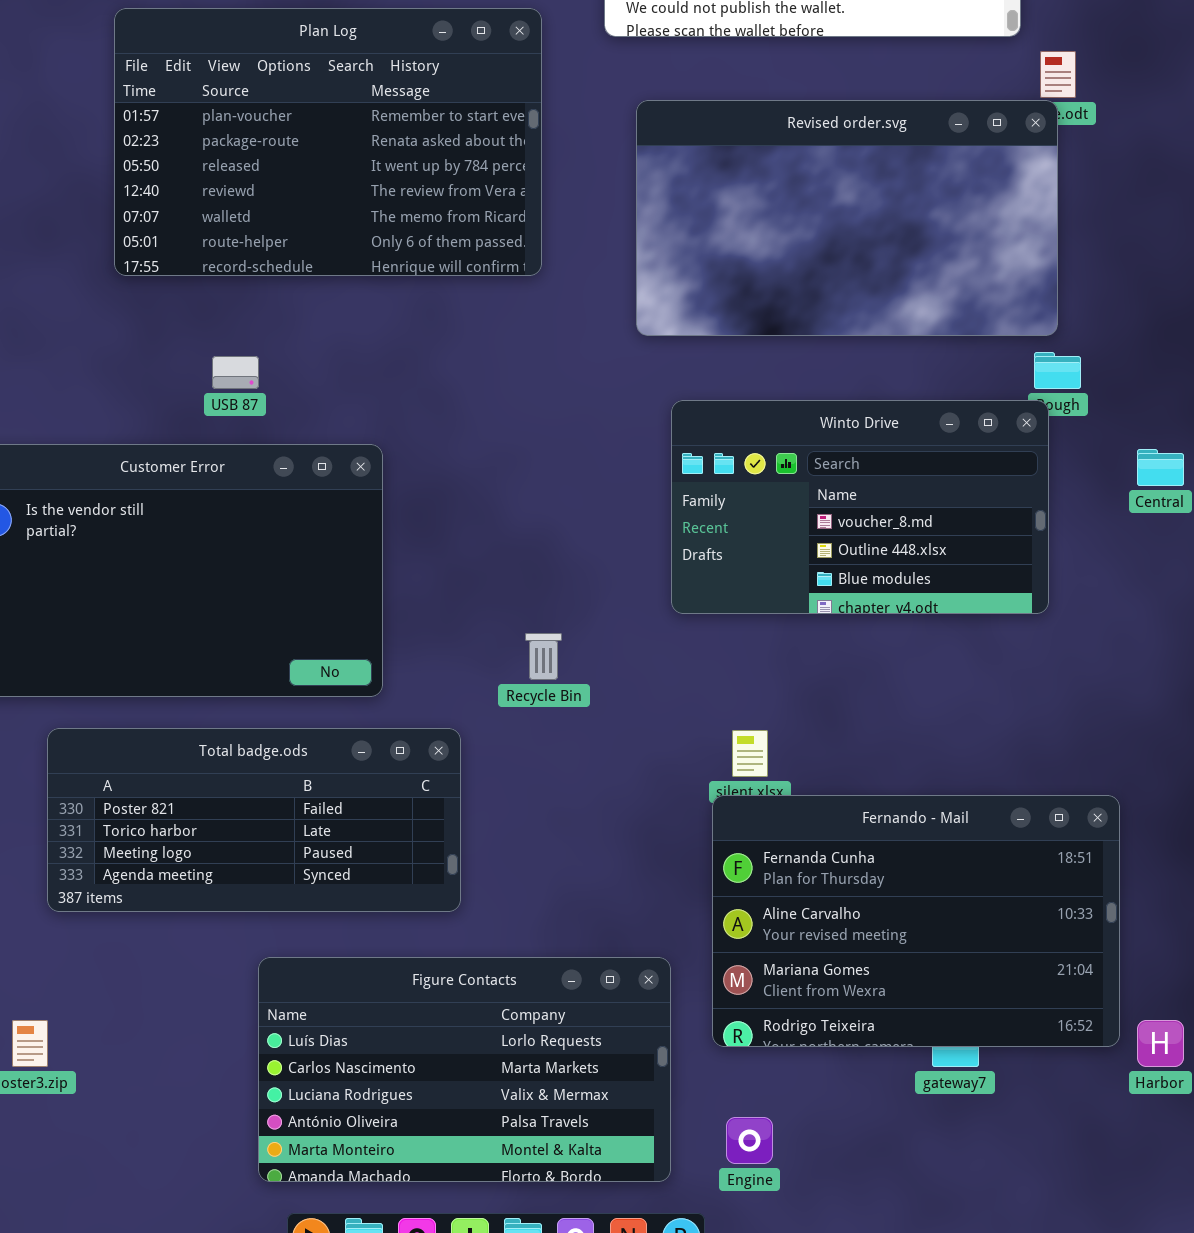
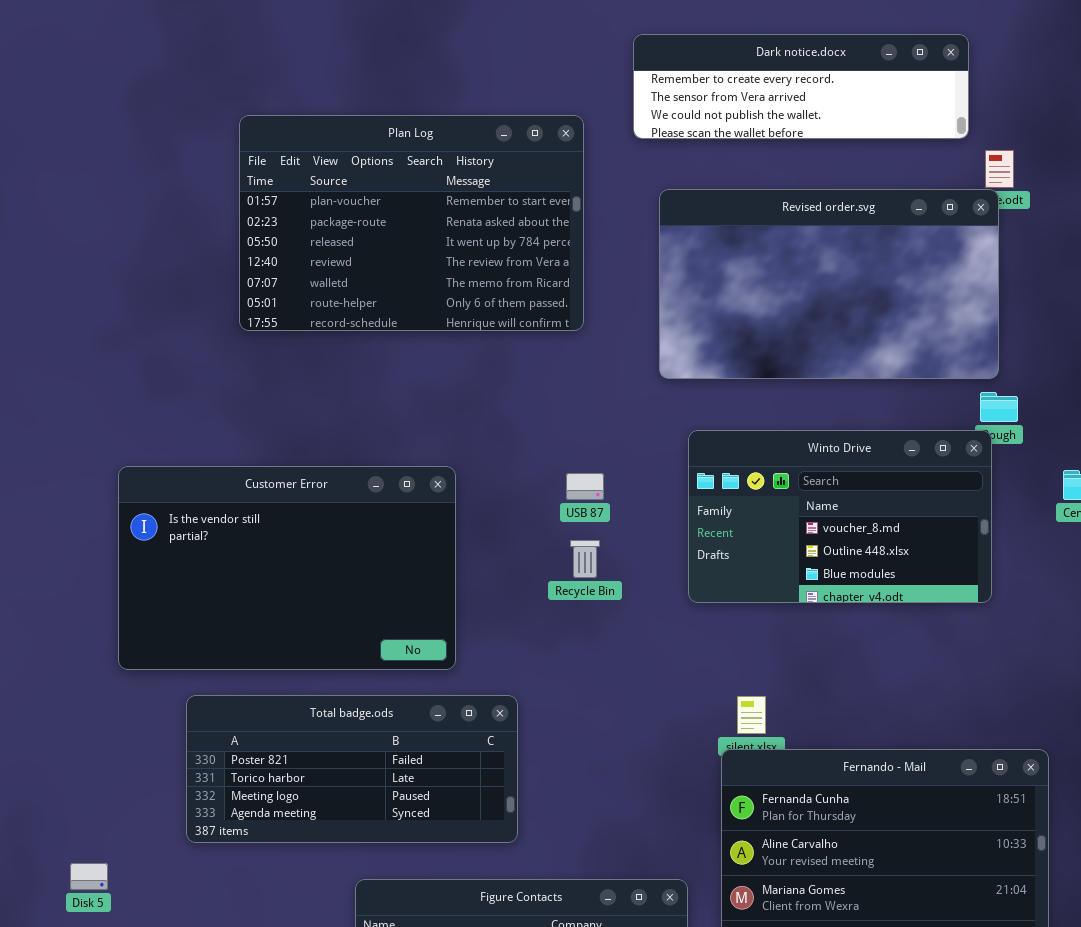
USB 87: [212,356,259,389] -> [566,473,604,500], moved
Recycle Bin: [525,633,562,680] -> [570,540,600,578], moved

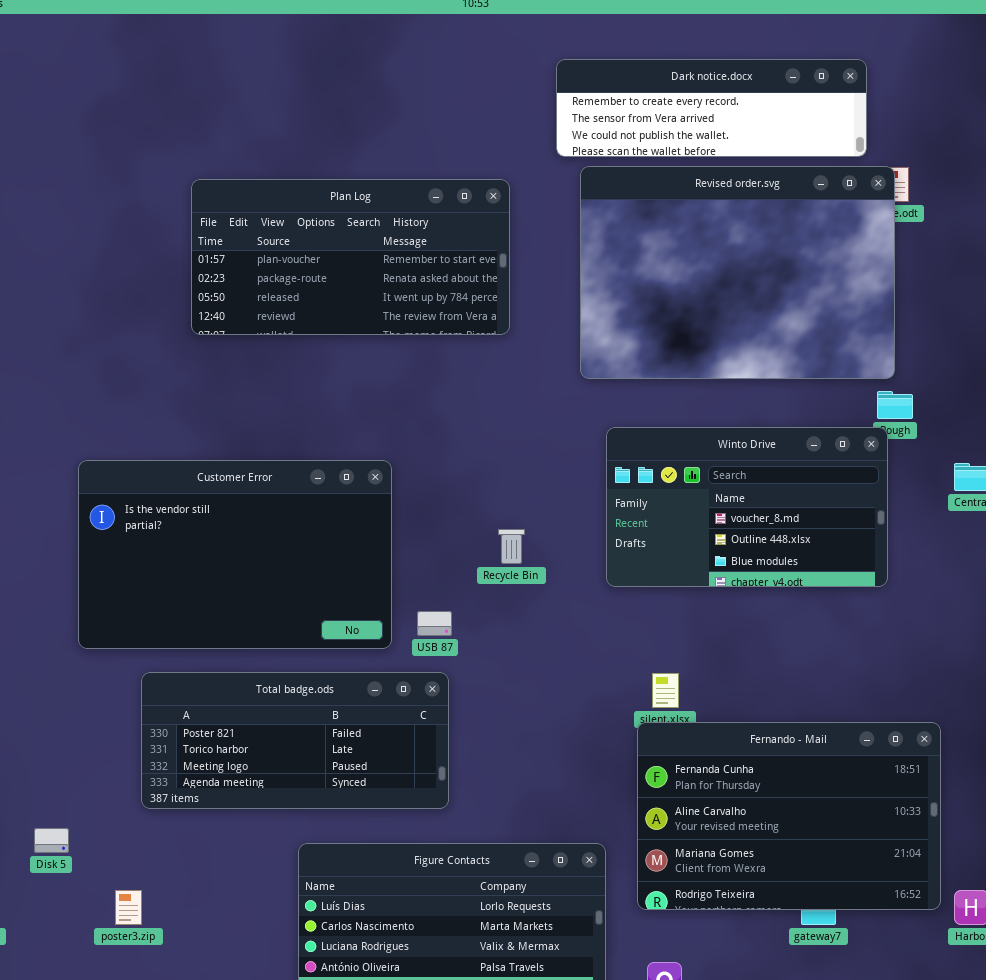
Plan Log: [239,115,584,331] -> [191,179,510,335], resized
Revised order.svg: [659,189,999,379] -> [580,166,895,379], resized
USB 87: [566,473,604,500] -> [417,611,452,636], moved

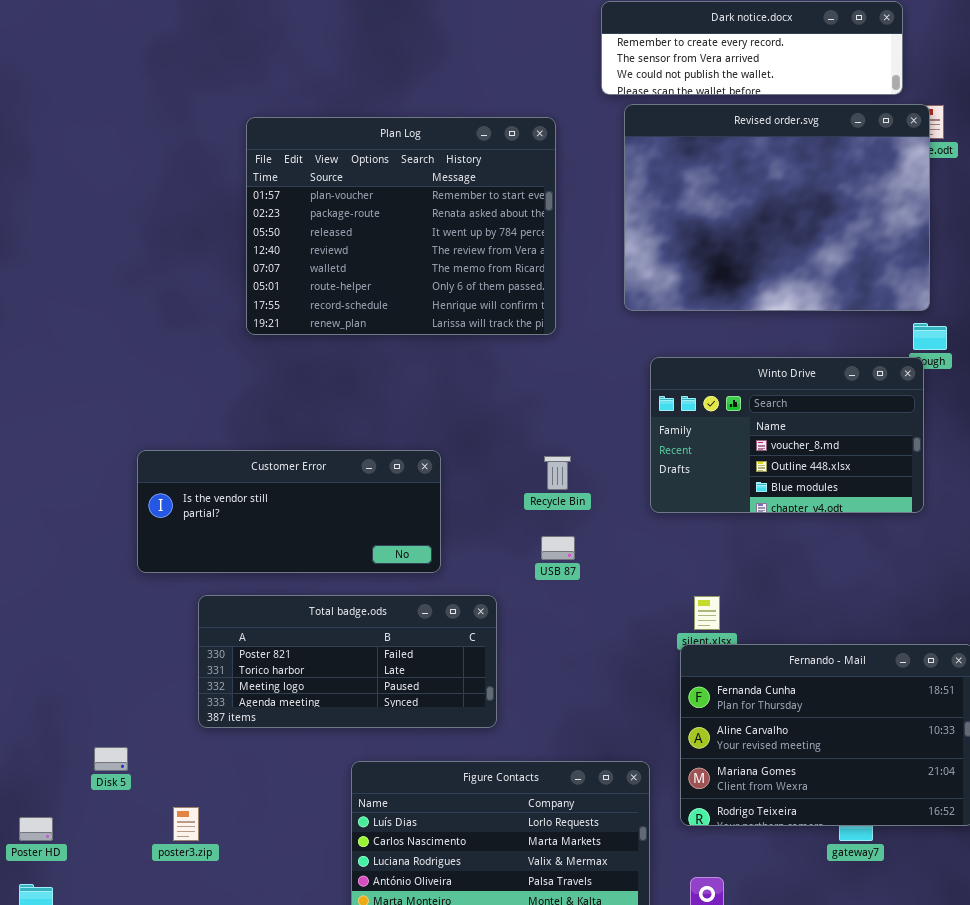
Plan Log: [191,179,510,335] -> [246,117,556,335], resized
Customer Error: [78,460,392,649] -> [137,450,441,573], resized
USB 87: [417,611,452,636] -> [541,536,575,560], moved

